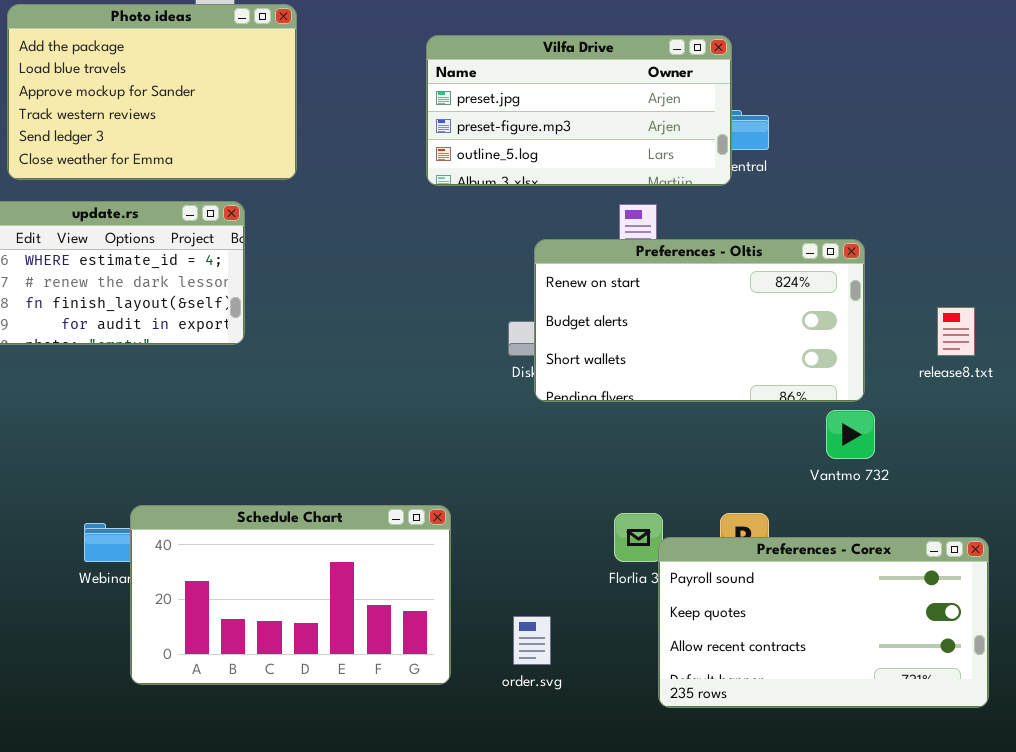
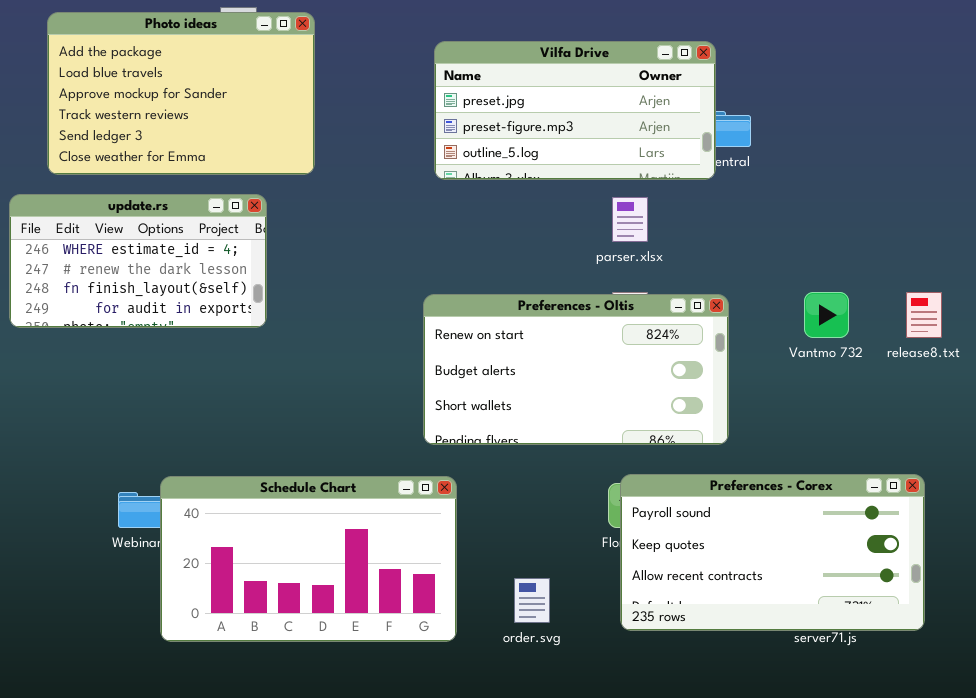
Preferences - Oltis: [534,239,865,402] -> [423,294,729,445], moved
Vantmo 732: [826,410,875,459] -> [804,292,849,338], moved
Preferences - Corex: [658,537,989,708] -> [620,474,925,631], moved

